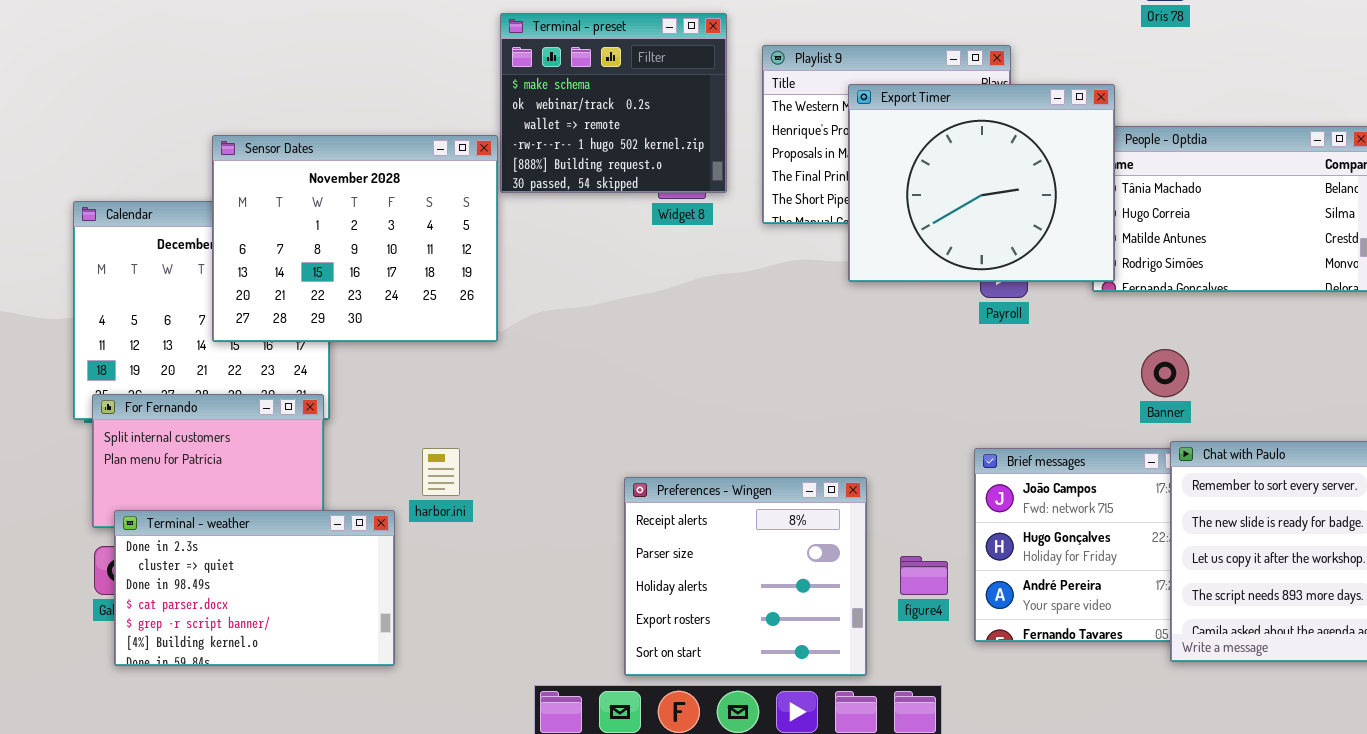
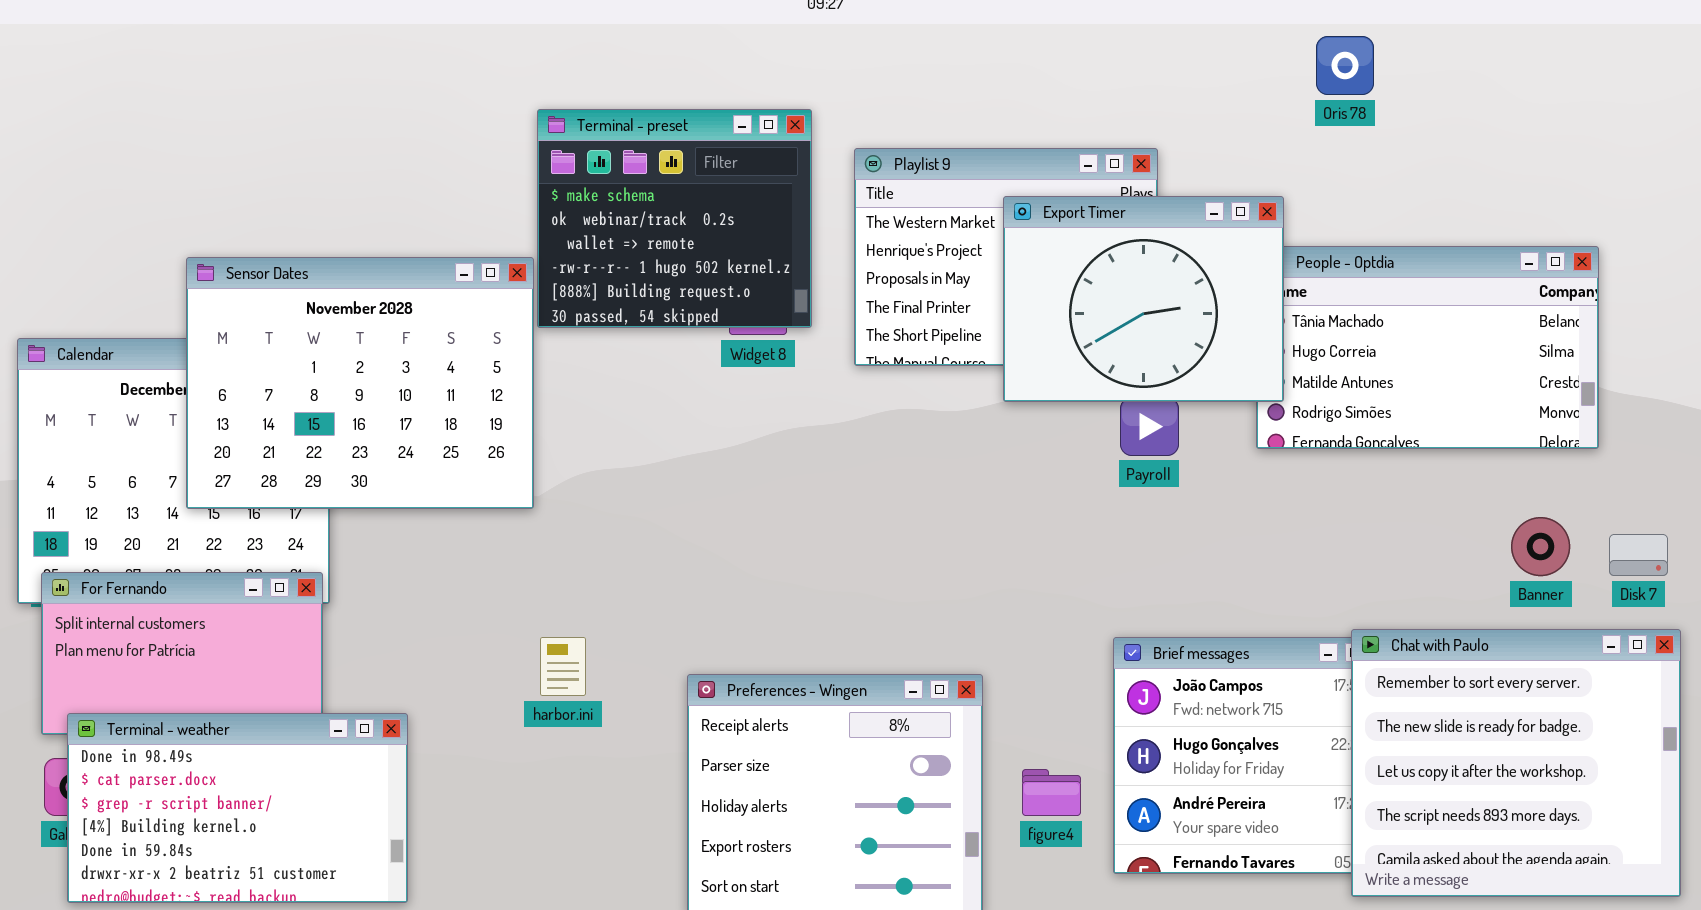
Export Timer: [848,84,1115,282] -> [1003,196,1284,402], resized
Banner: [1141,349,1189,397] -> [1511,517,1570,576], moved
harbor.ini: [422,448,460,496] -> [540,637,586,696], moved
Terminal - weather: [114,510,395,666] -> [67,713,408,903], scrolled down 2 rows

